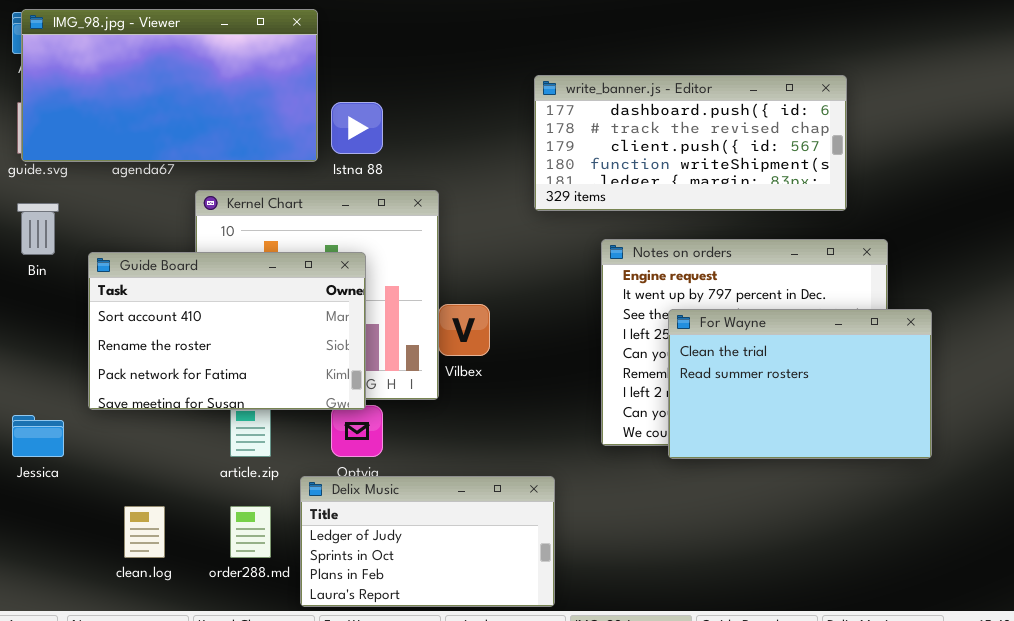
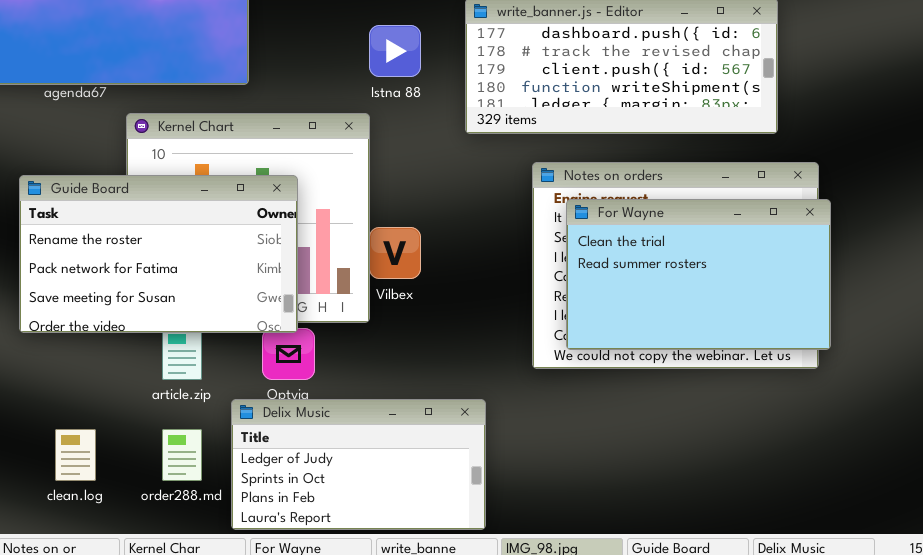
Istna 88: [331,102,383,154] -> [369,25,421,77], moved
Guide Board: [88,252,366,410] -> [19,175,298,333], scrolled down 1 row
For Wayne: [668,309,932,459] -> [566,199,831,350], moved

